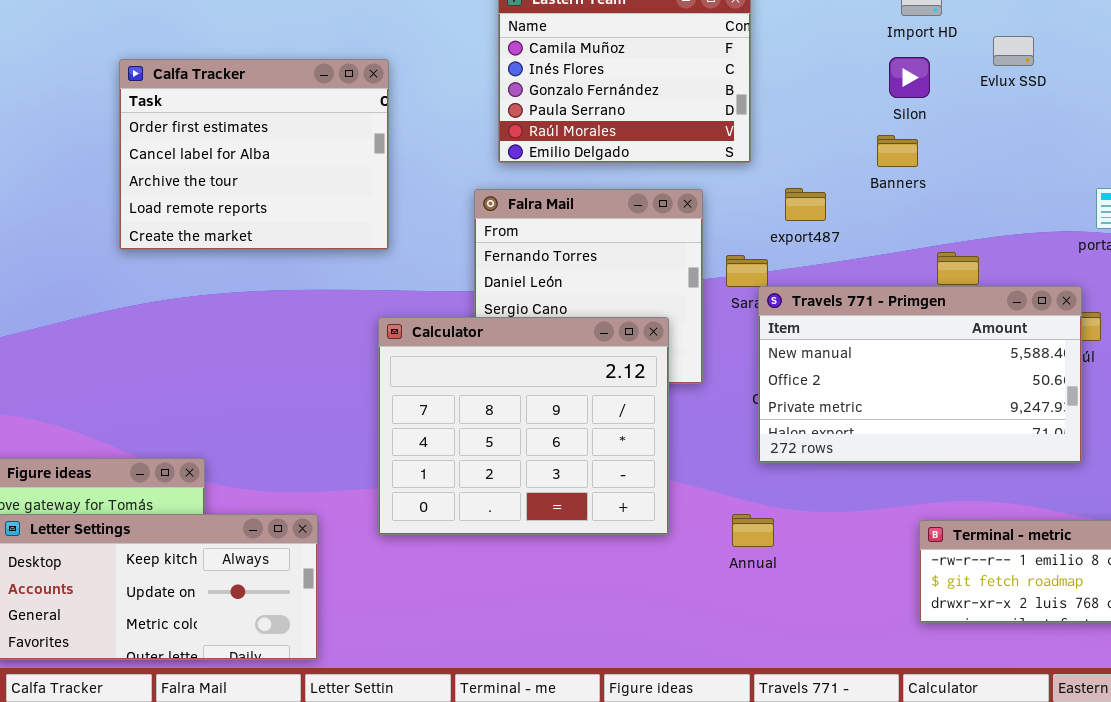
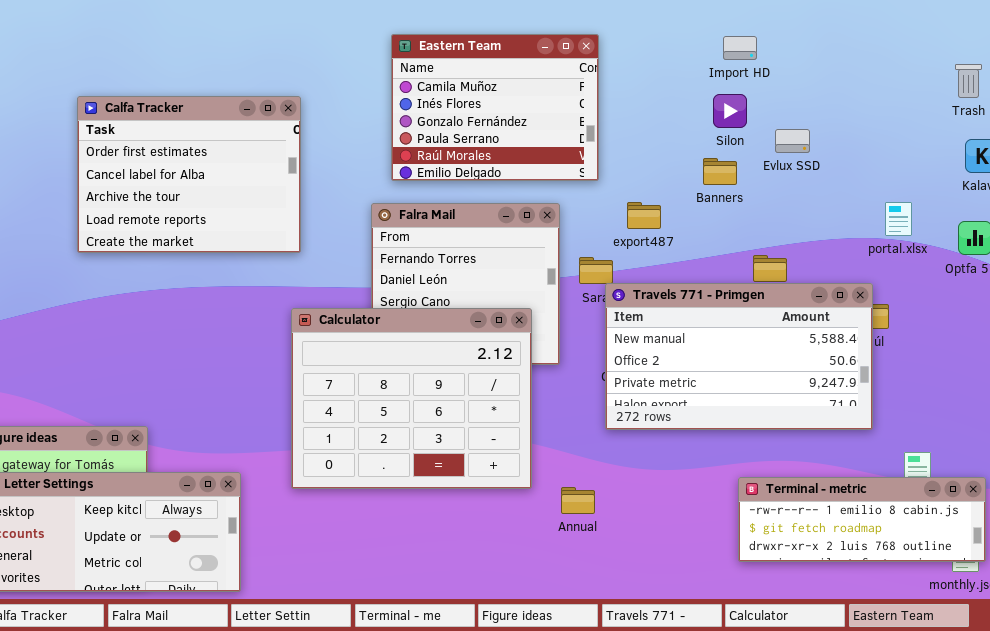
Evlux SSD: [993,36,1034,66] -> [775,129,810,153], moved
Annual: [732,514,774,547] -> [561,487,595,514], moved

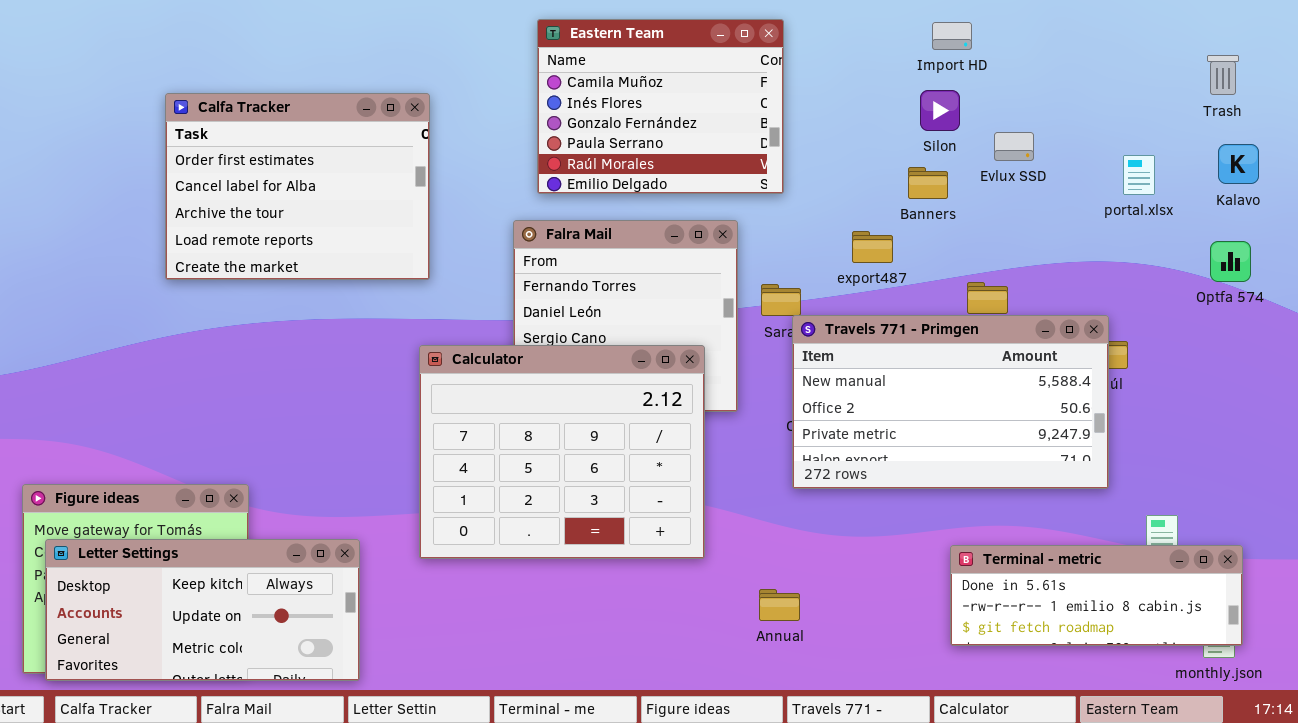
export487: [627,202,661,229] -> [852,231,893,263], moved
portal.xlsx: [885,202,912,236] -> [1123,155,1155,195], moved
Terminal - metric: [738,477,986,562] -> [950,545,1243,646], scrolled up 1 row
Annual: [561,487,595,514] -> [759,589,800,621], moved

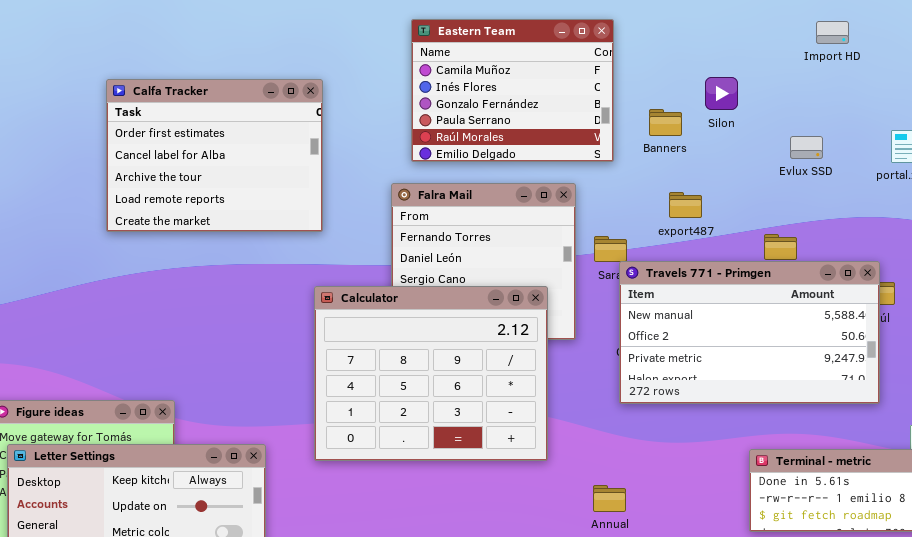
Import HD: [932,22,972,50] -> [816,21,849,44], moved
Silon: [920,90,960,131] -> [705,77,738,110], moved
Evlux SSD: [994,132,1034,161] -> [790,136,823,159], moved
Banners: [908,167,948,199] -> [649,109,682,136], moved

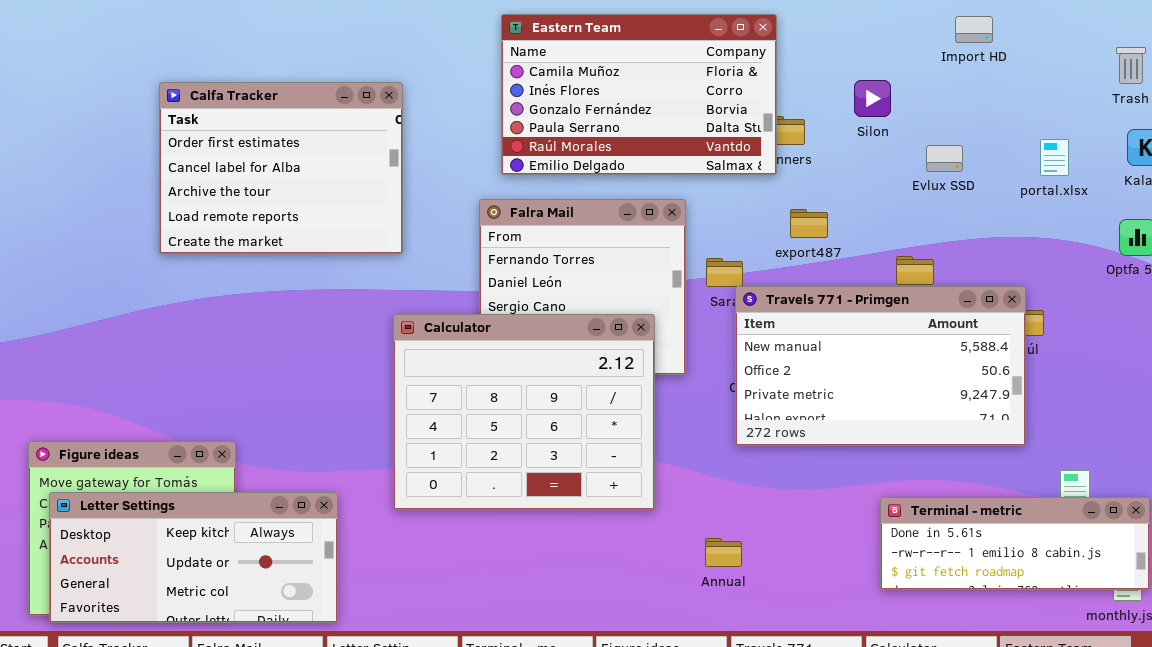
Eastern Team: [411,19,614,162] -> [501,14,777,175], resized
Silon: [705,77,738,110] -> [854,80,891,117], moved

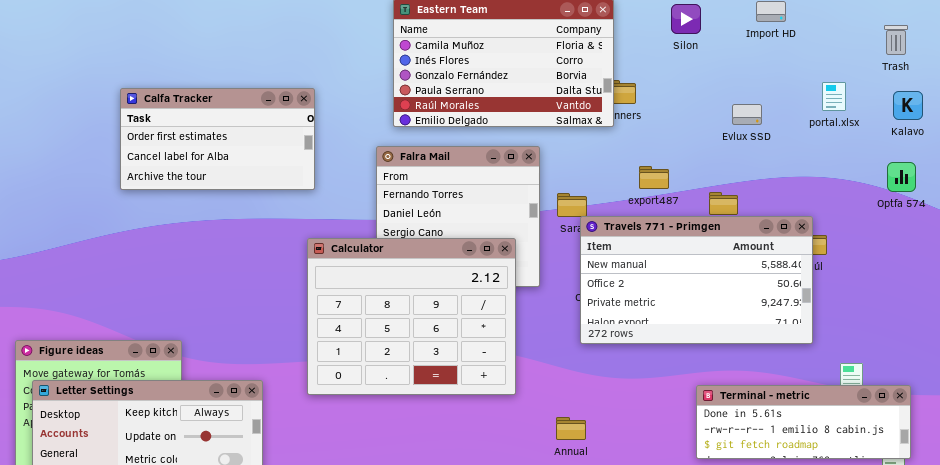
Silon: [854,80,891,117] -> [671,4,701,34], moved
Calfa Tracker: [159,82,403,254] -> [120,88,315,190], resized
portal.xlsx: [1040,139,1069,176] -> [822,82,846,111], moved
export487: [790,209,828,238] -> [639,166,669,189], moved

